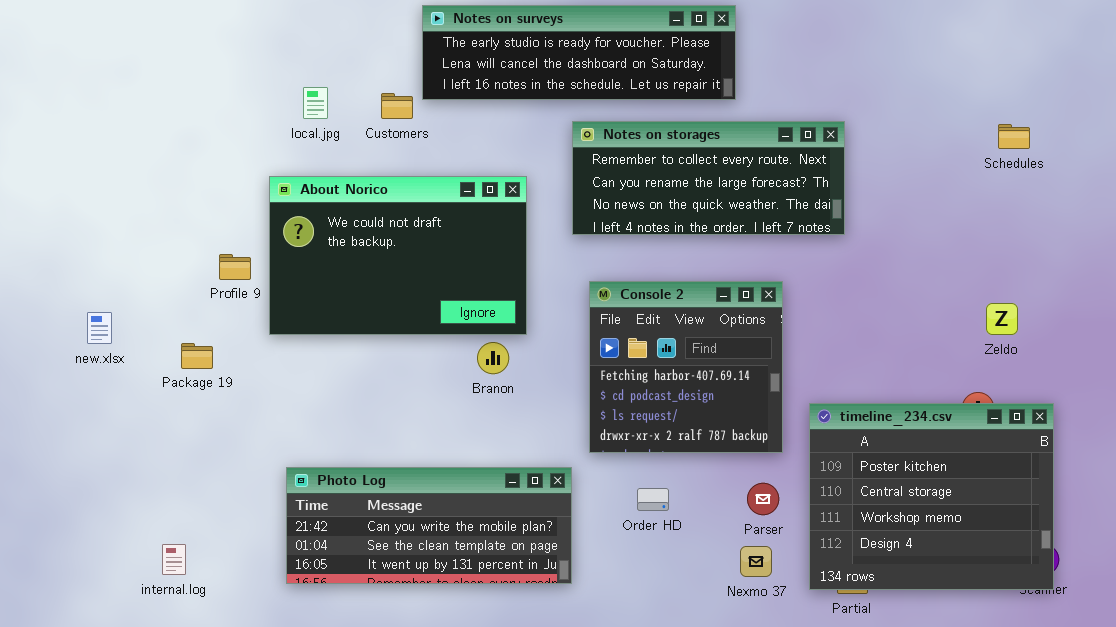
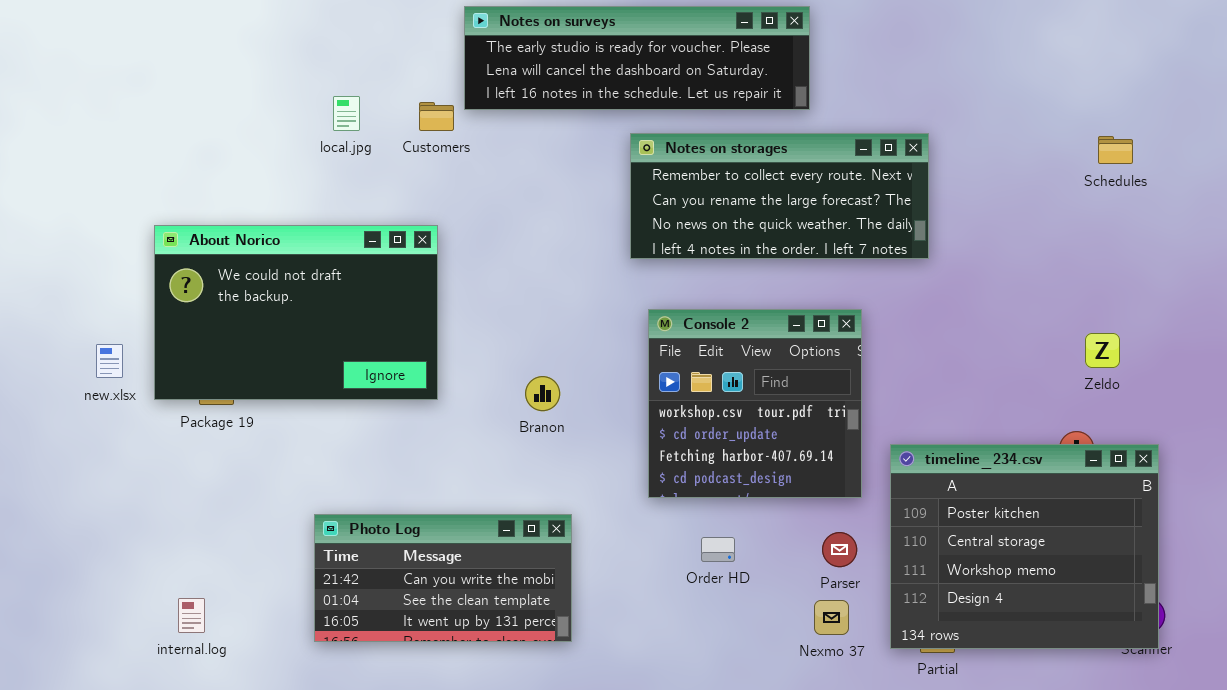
About Norico: [269,176,527,335] -> [154,225,438,400], moved
Console 2: [589,281,783,453] -> [648,309,862,498], scrolled up 2 rows
Photo Log: [286,467,572,584] -> [314,514,572,642], resized

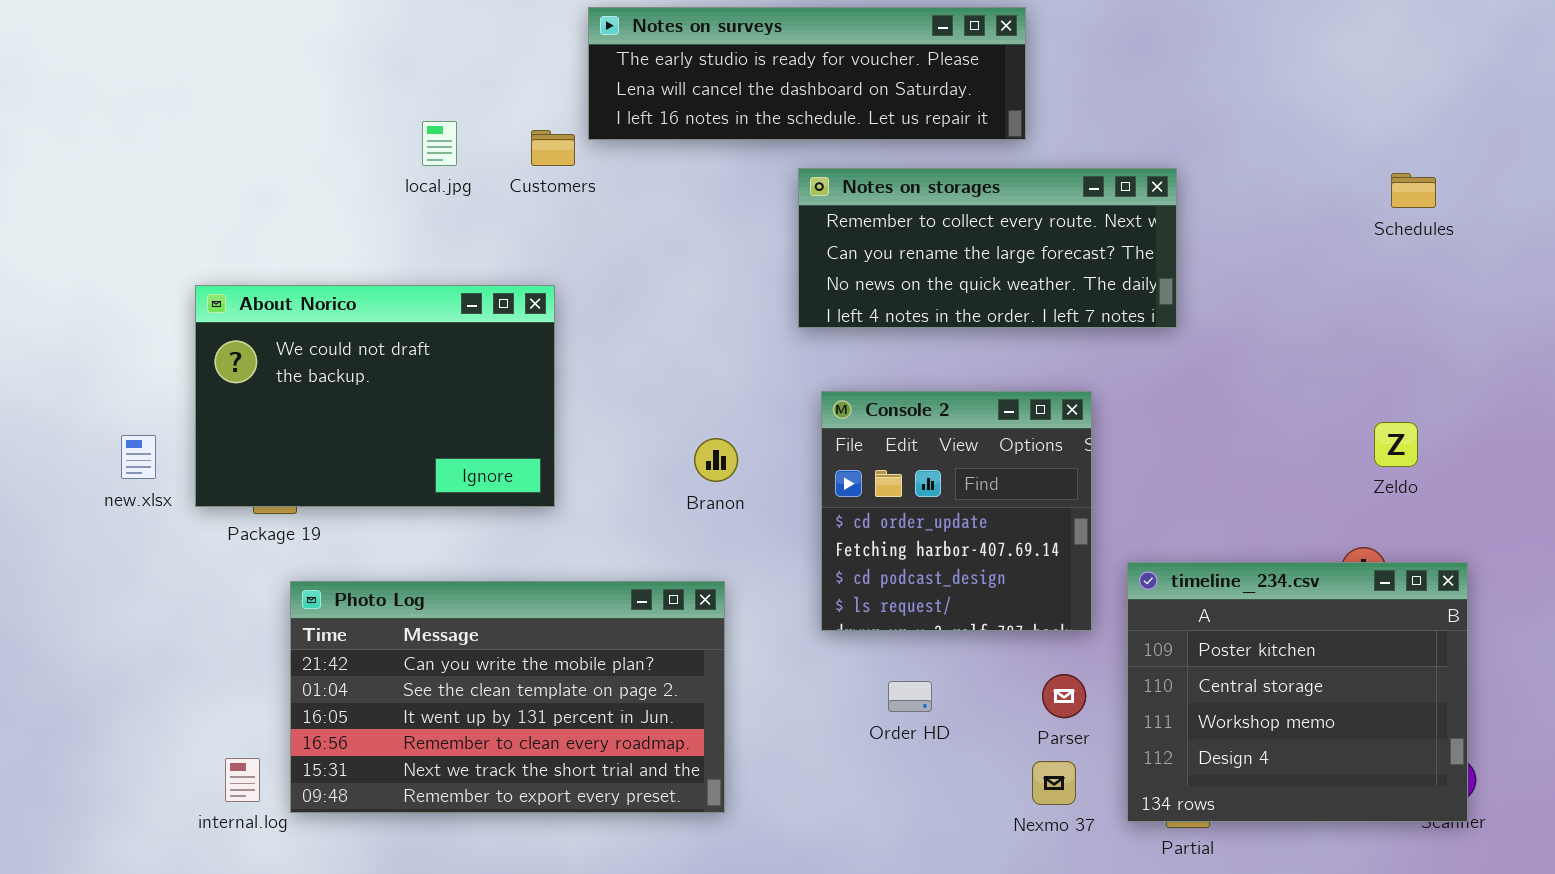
Console 2: [648,309,862,498] -> [821,391,1092,631], scrolled down 1 row
Branon: [525,376,560,411] -> [694,438,738,482], moved
Photo Log: [314,514,572,642] -> [290,581,725,813], resized

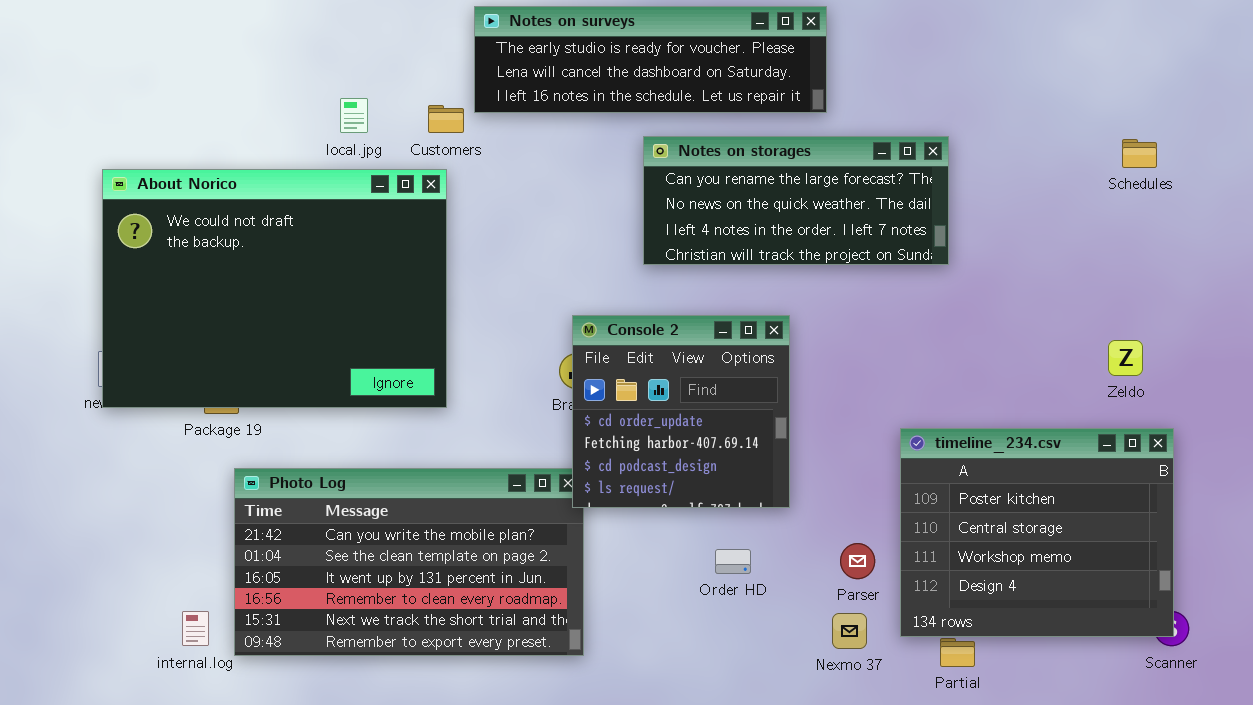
Notes on storages: [798,168,1177,328] -> [643,136,949,265], scrolled down 1 row
About Norico: [195,285,555,507] -> [102,169,447,408], resized
Console 2: [821,391,1092,631] -> [572,315,790,508], moved
timeline_234.csv: [1127,562,1468,822] -> [900,428,1174,637], moved

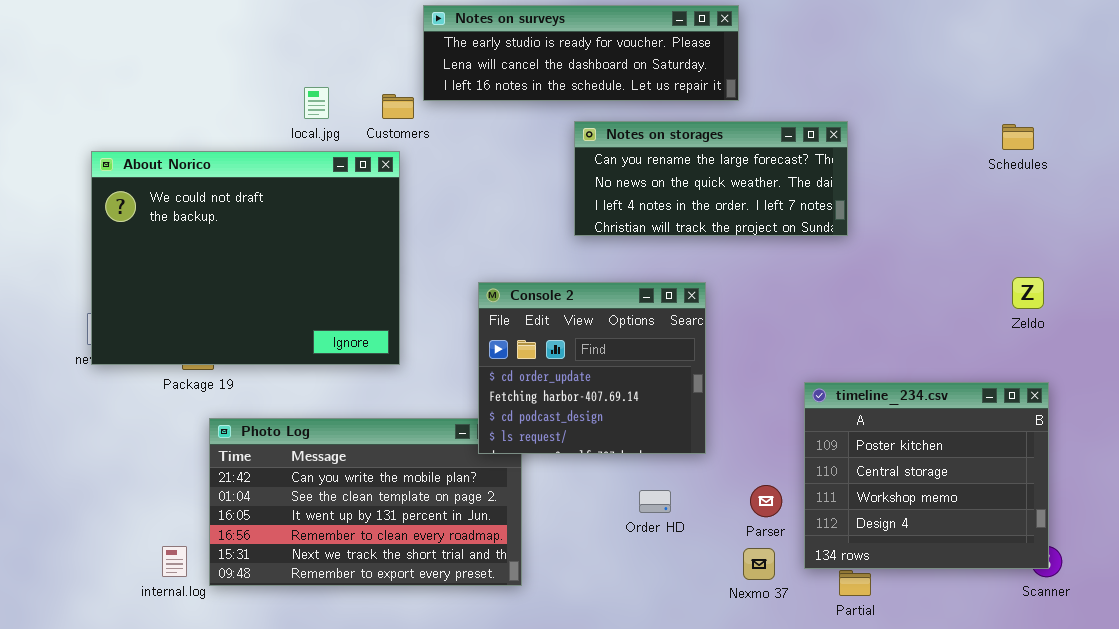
Console 2: [572,315,790,508] -> [478,282,706,454], resized
Zeldo: [1108,340,1143,376] -> [1012,277,1044,309], moved

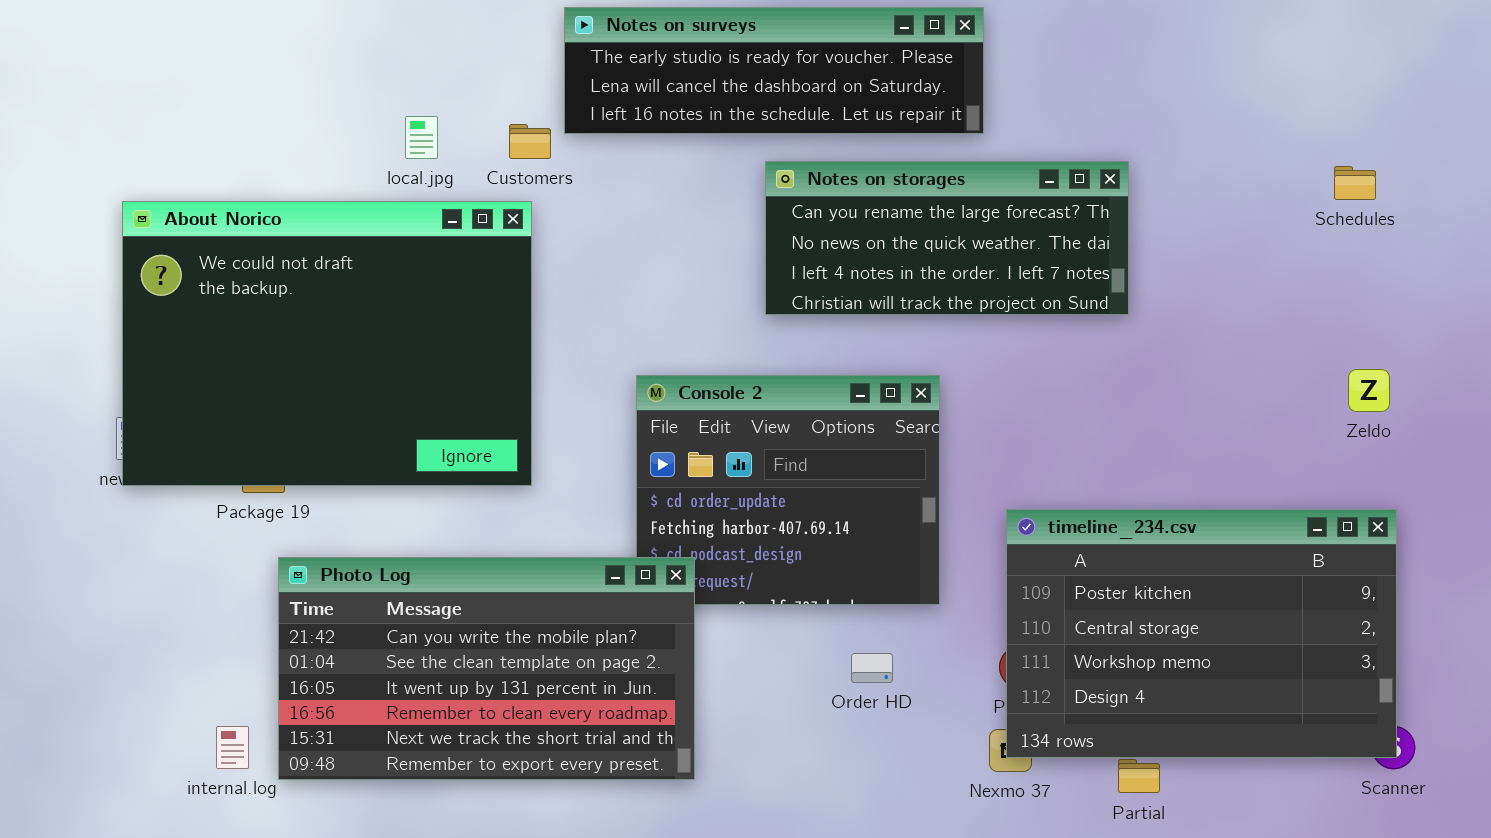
timeline_234.csv: [804,382,1049,569] -> [1006,509,1397,758], resized
Photo Log: [209,418,522,586] -> [278,557,695,780], raised

